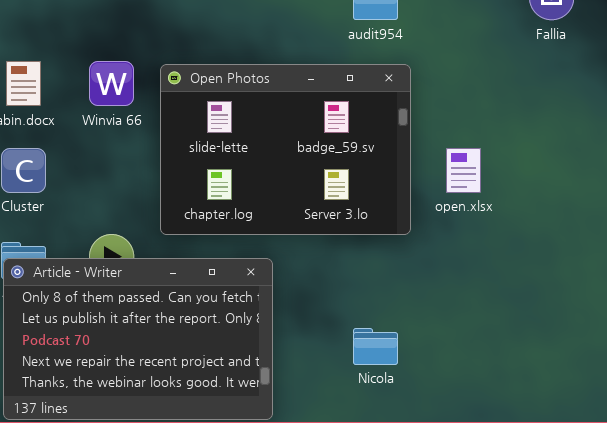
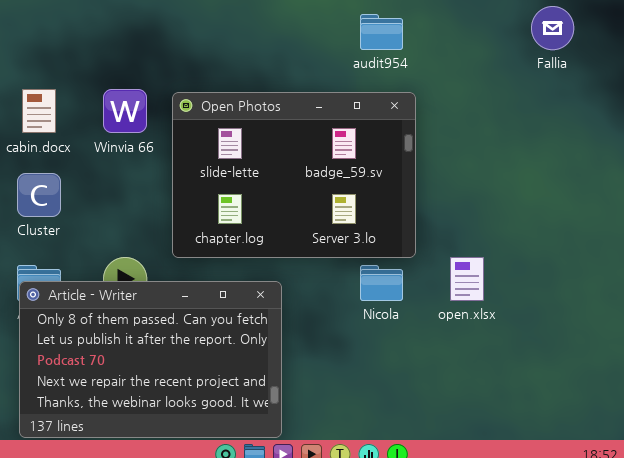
open.xlsx: [446,148,481,193] -> [450,257,484,301], moved
Nicola: [353,328,398,365] -> [360,265,403,301], moved

